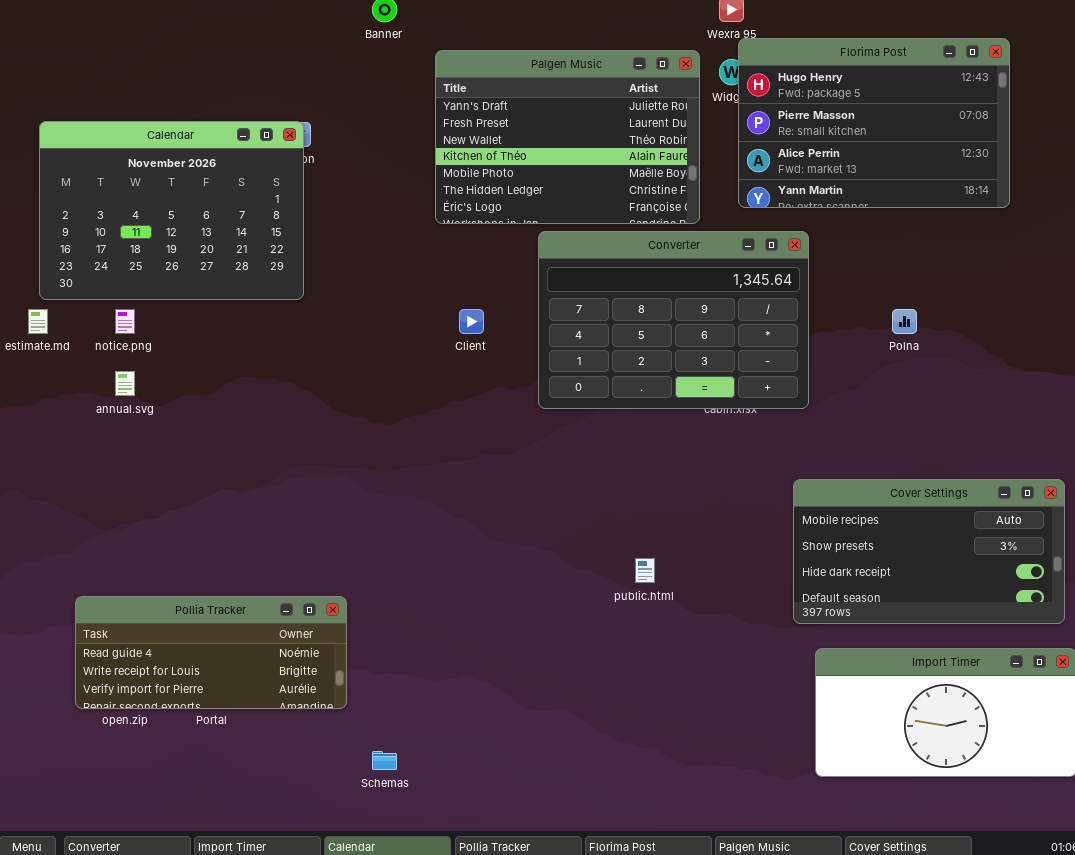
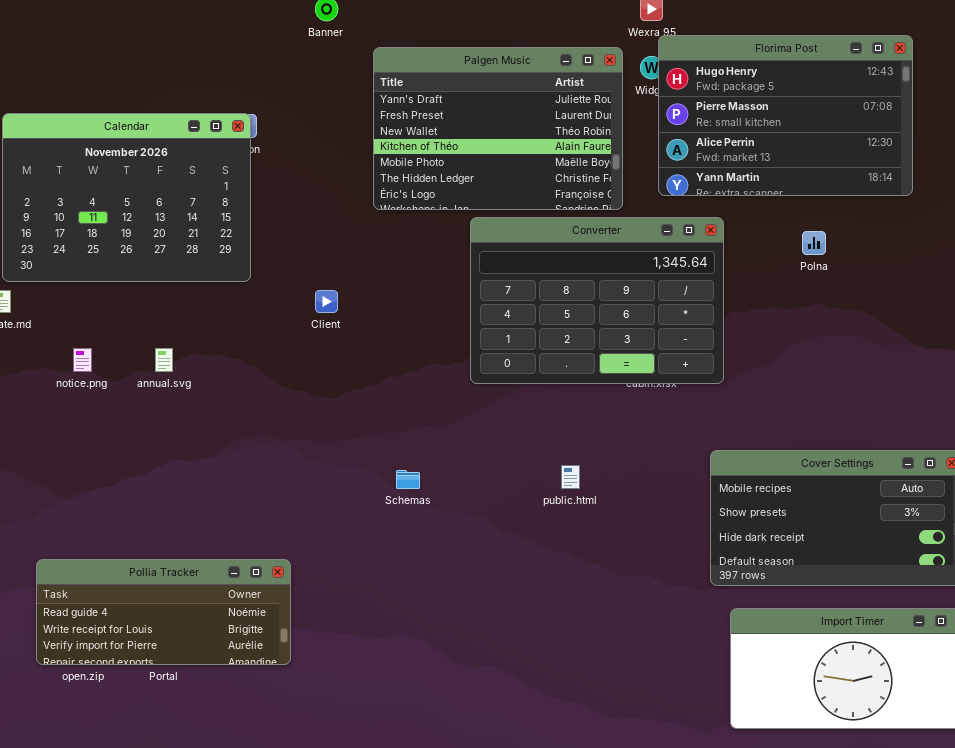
notice.png: [115,309,135,334] -> [73,348,92,372], moved
Client: [459,309,484,334] -> [315,290,338,313], moved
Polna: [892,309,917,334] -> [802,231,826,255], moved
annual.svg: [115,371,135,396] -> [155,348,173,372], moved
public.html: [635,558,655,583] -> [561,465,580,489], moved
Schemas: [372,751,397,770] -> [396,470,420,489], moved

